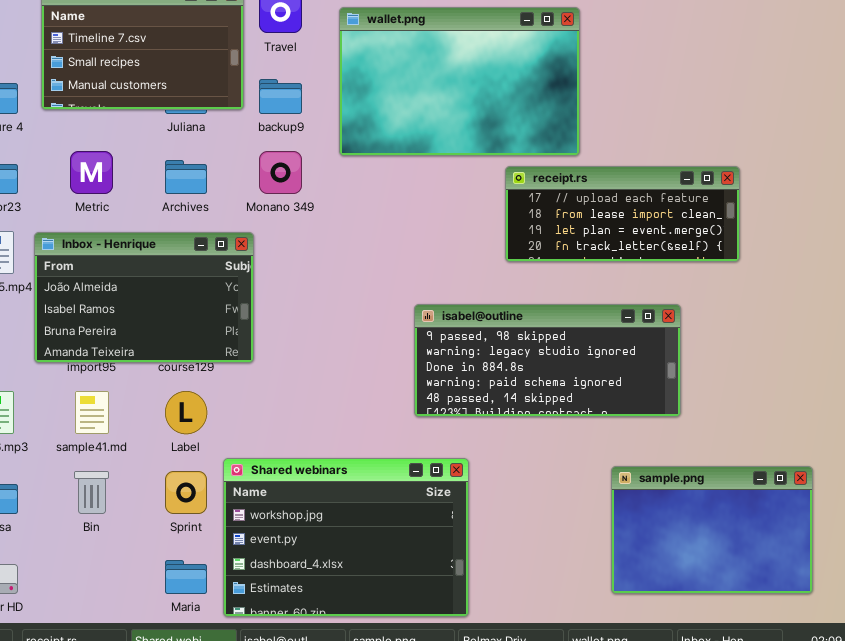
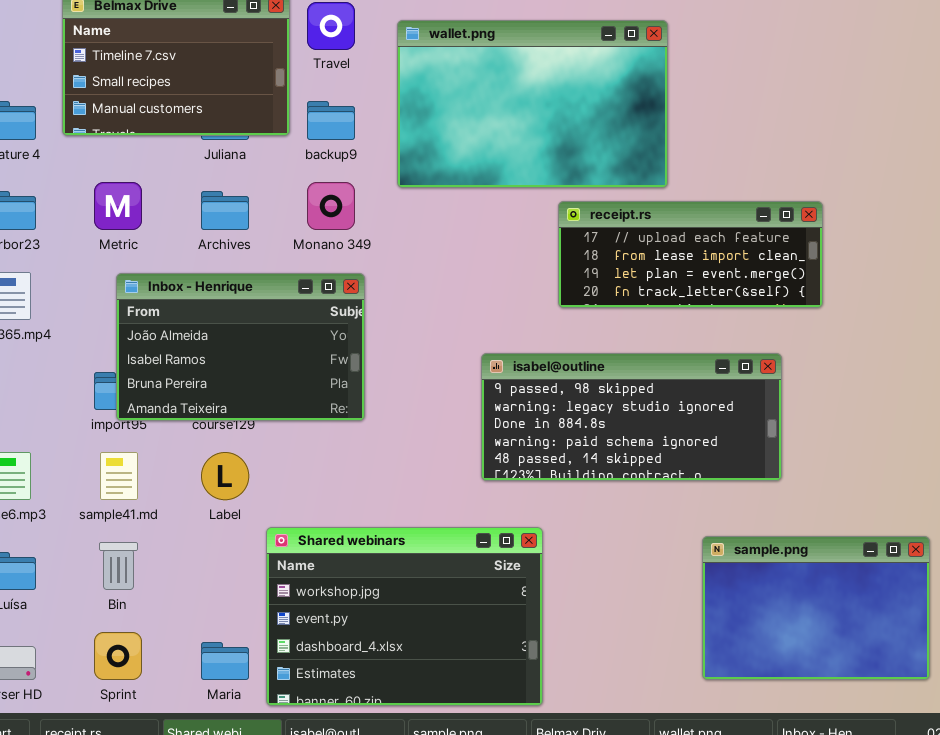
receipt.rs: [505,166,740,262] -> [558,201,823,308], moved
Inbox - Henrique: [34,232,254,363] -> [116,273,365,421], moved
Sprint: [165,471,207,514] -> [94,632,142,680], moved

